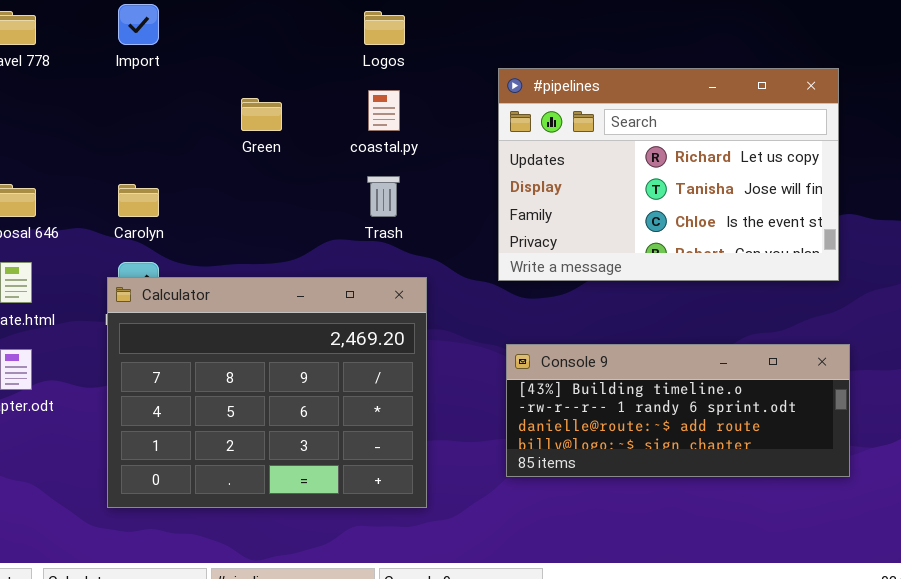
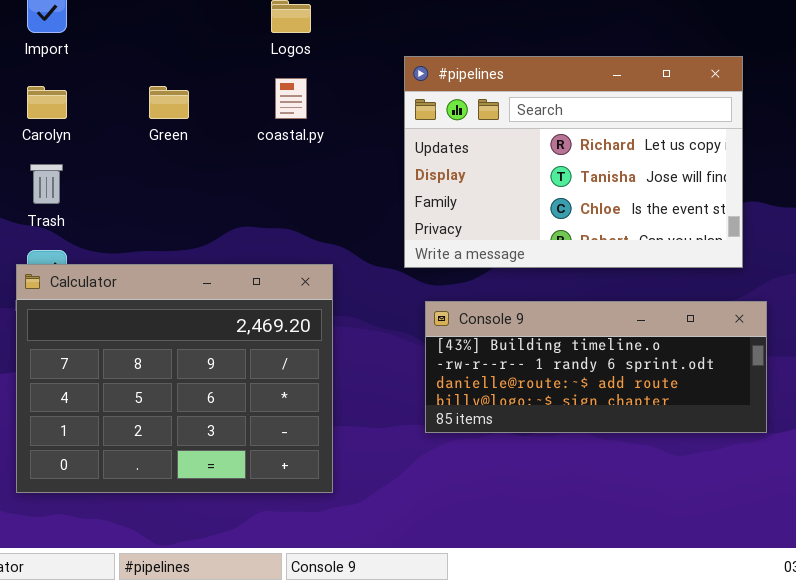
Trash: [367,176,400,217] -> [30,164,63,204], moved
Carolyn: [118,184,159,217] -> [27,86,67,119], moved
Console 9: [506,344,850,477] -> [425,301,767,433], moved

